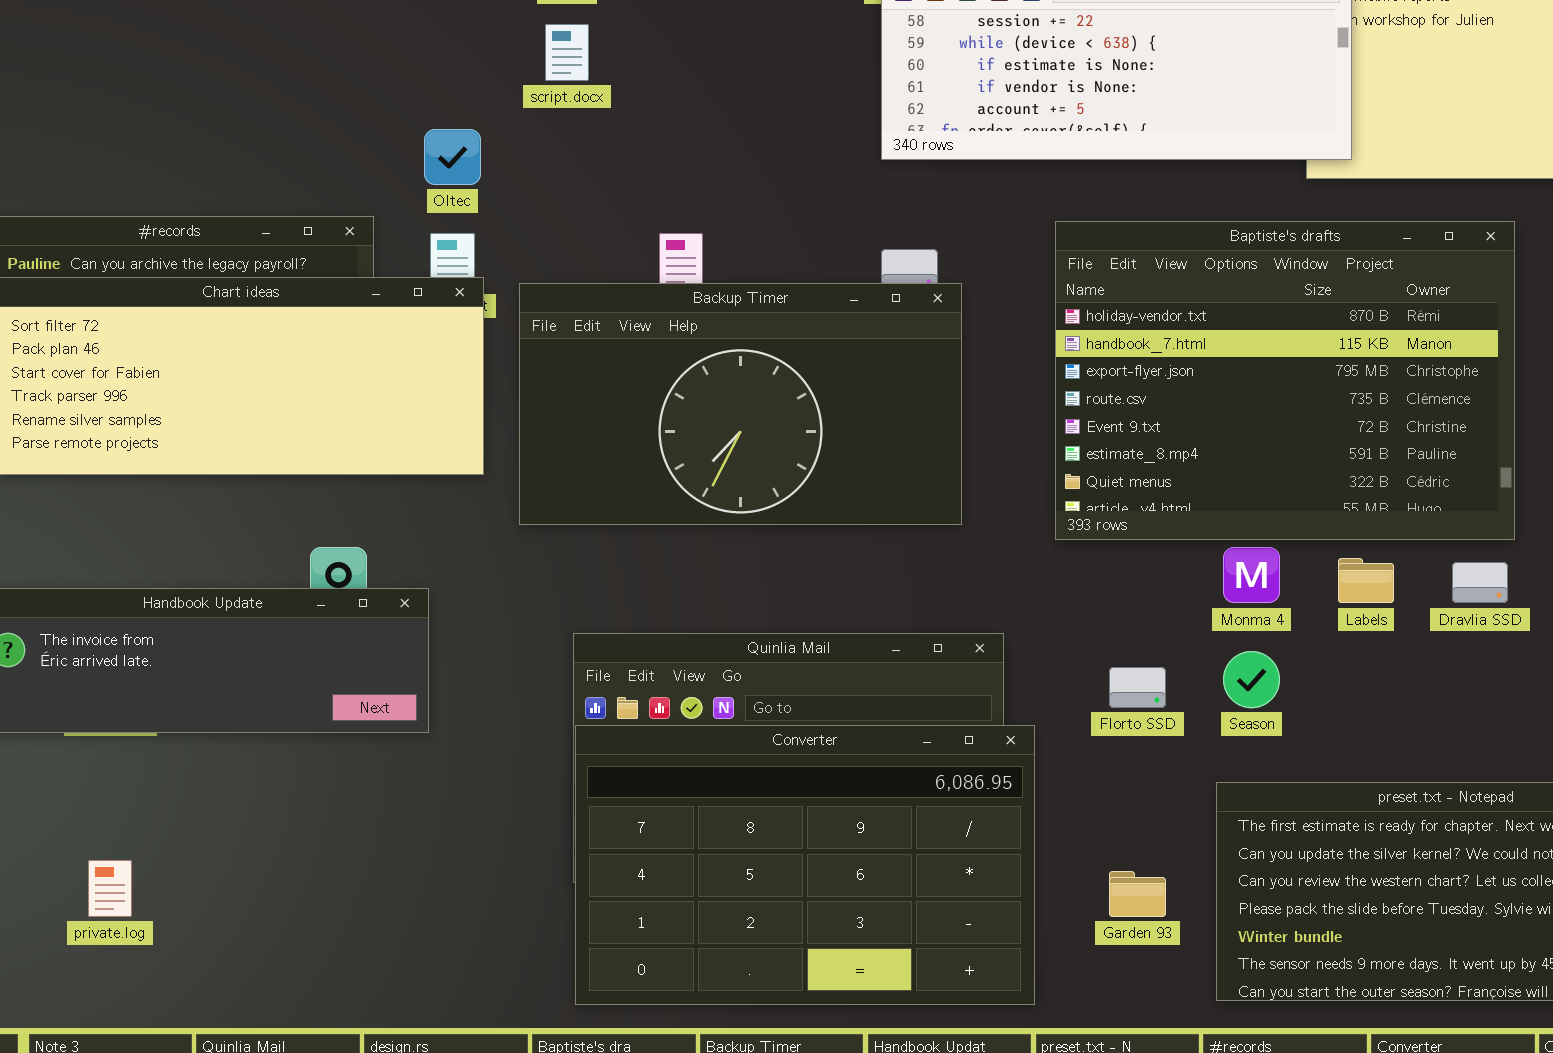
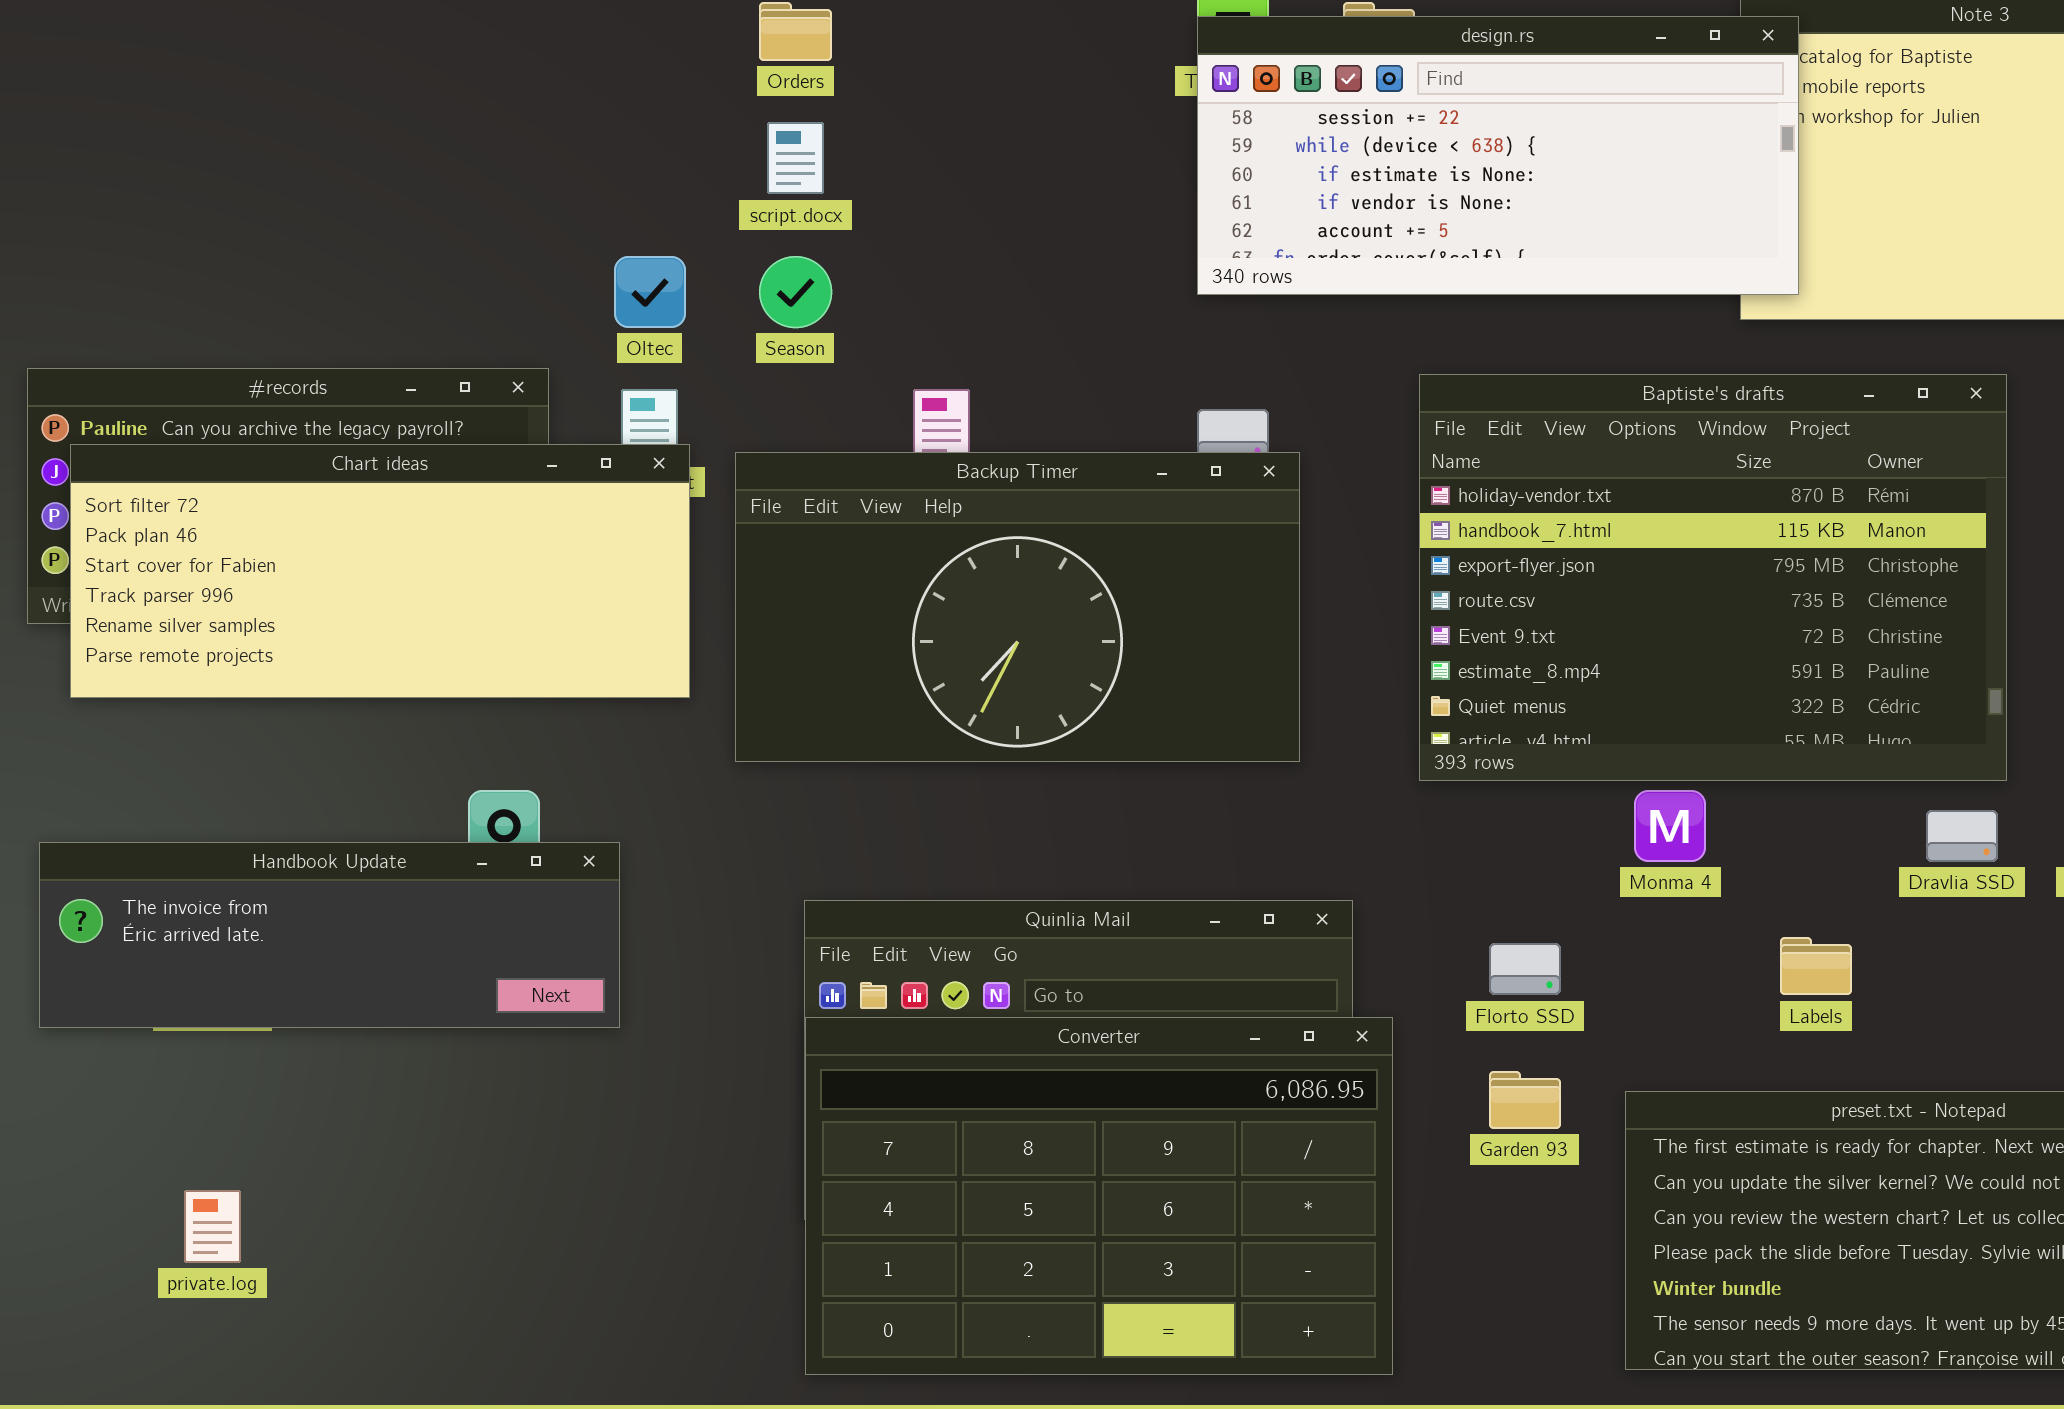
Labels: [1338,558,1394,603] -> [1780,937,1852,995], moved
Season: [1223,651,1280,708] -> [759,256,832,328], moved
Garden 93: [1109,871,1166,917] -> [1489,1071,1561,1129], moved

